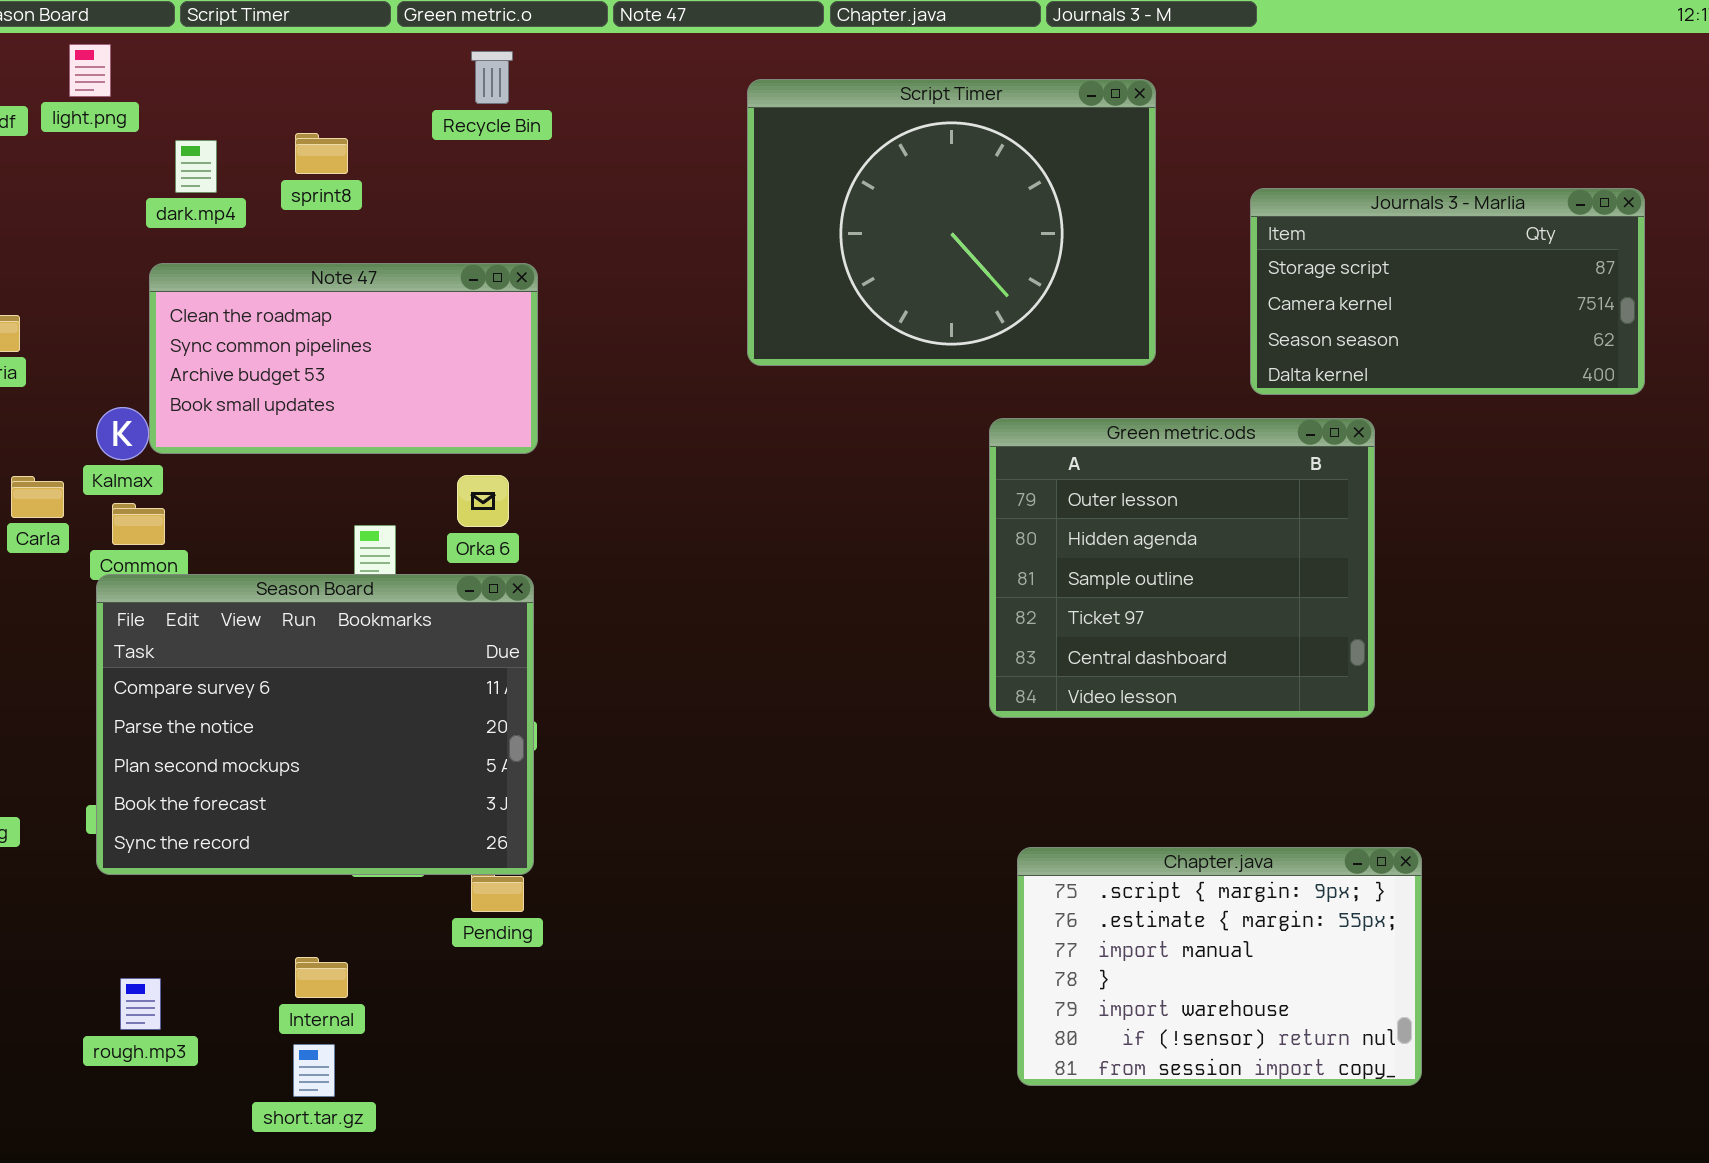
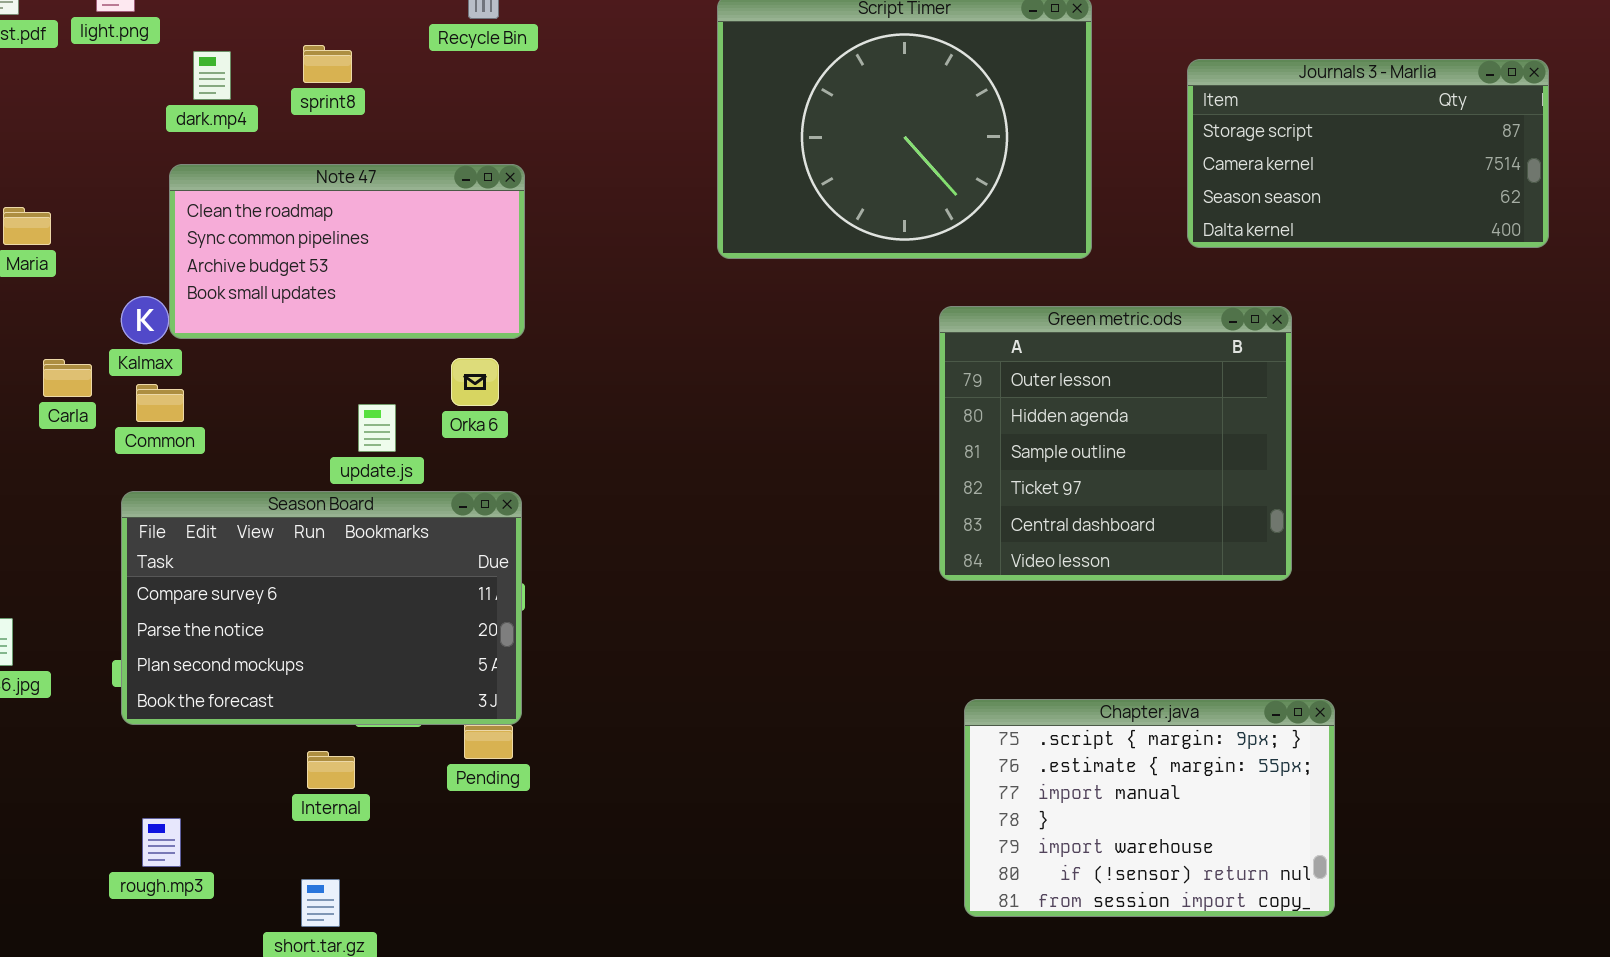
Journals 3 - Marlia: [1250,188,1645,395] -> [1187,59,1549,248], moved
Season Board: [96,574,534,875] -> [121,491,522,725], resized
Internal: [295,957,348,998] -> [307,751,355,789], moved

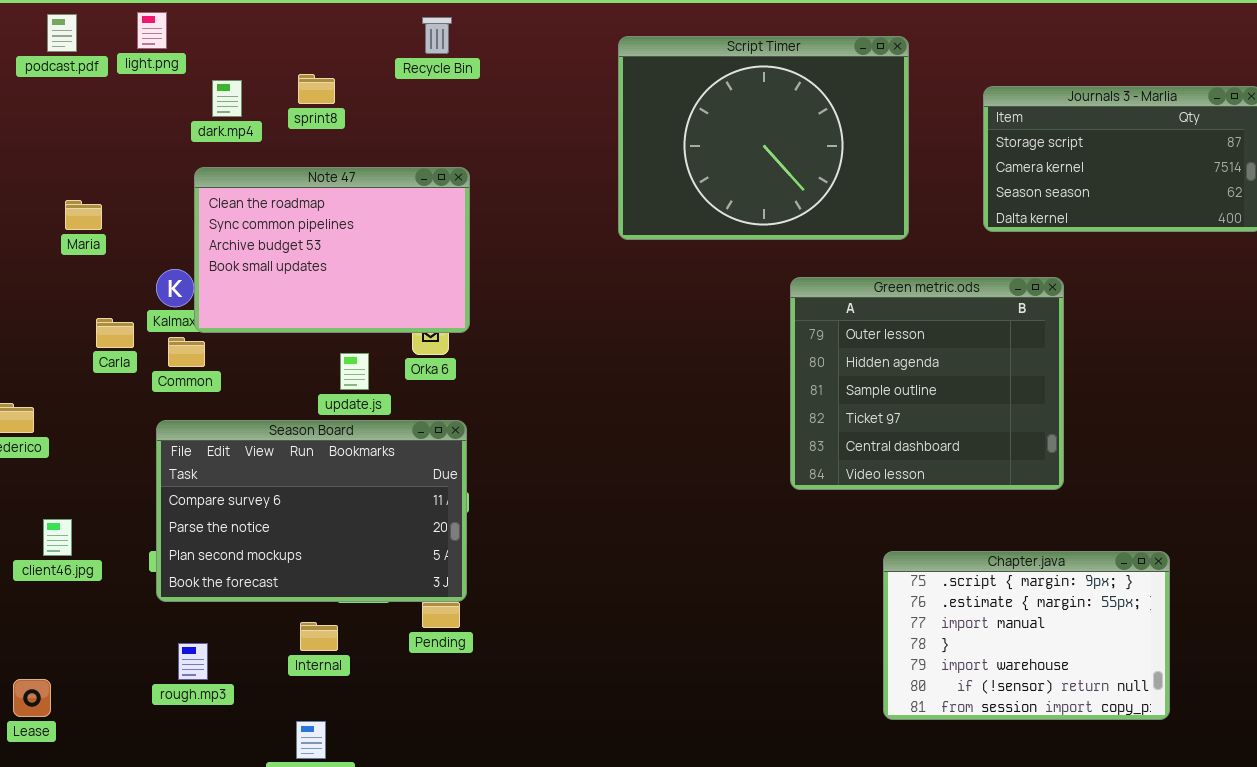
Note 47: [169,164,525,339] -> [194,167,470,333], resized
Chapter.java: [964,699,1335,917] -> [883,551,1170,720], moved
rough.mp3: [142,818,181,867] -> [178,643,208,680], moved

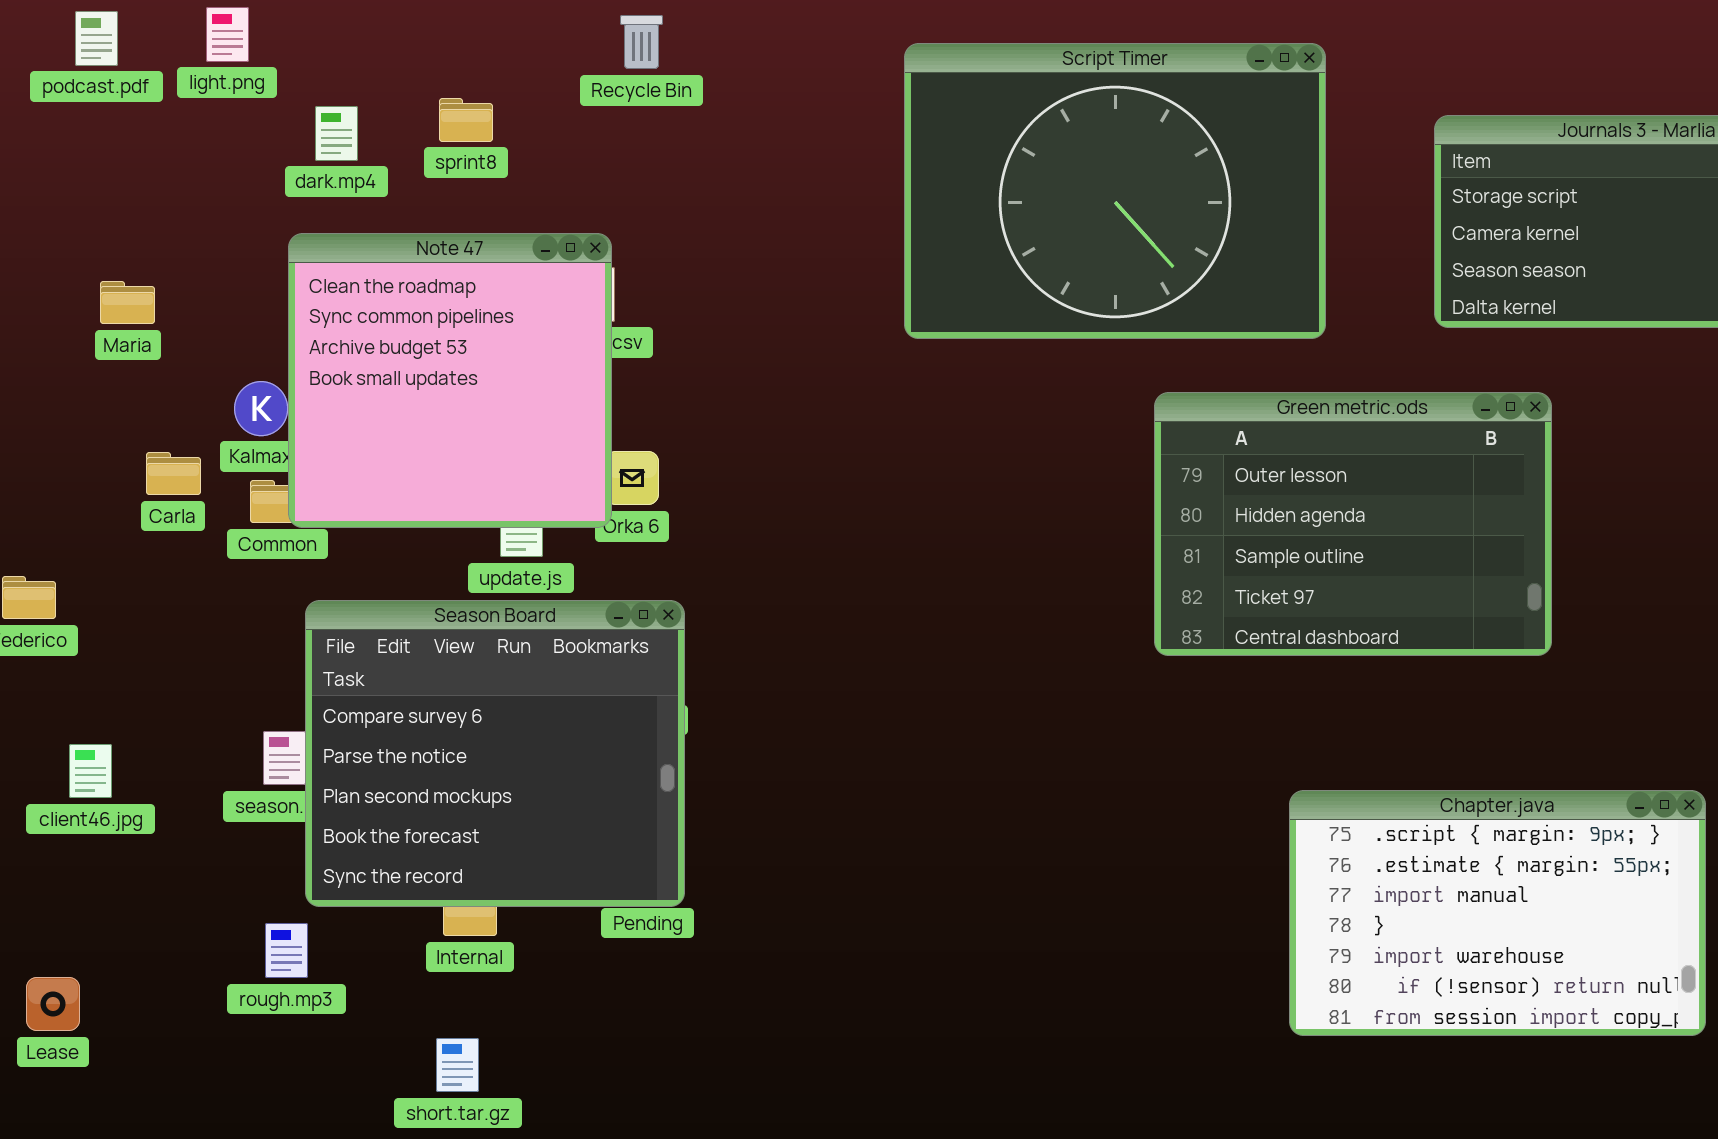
Note 47: [194,167,470,333] -> [288,233,612,528], resized
Green metric.ods: [790,277,1064,490] -> [1154,392,1552,656], resized
Season Board: [156,420,467,602] -> [305,600,685,907], resized

